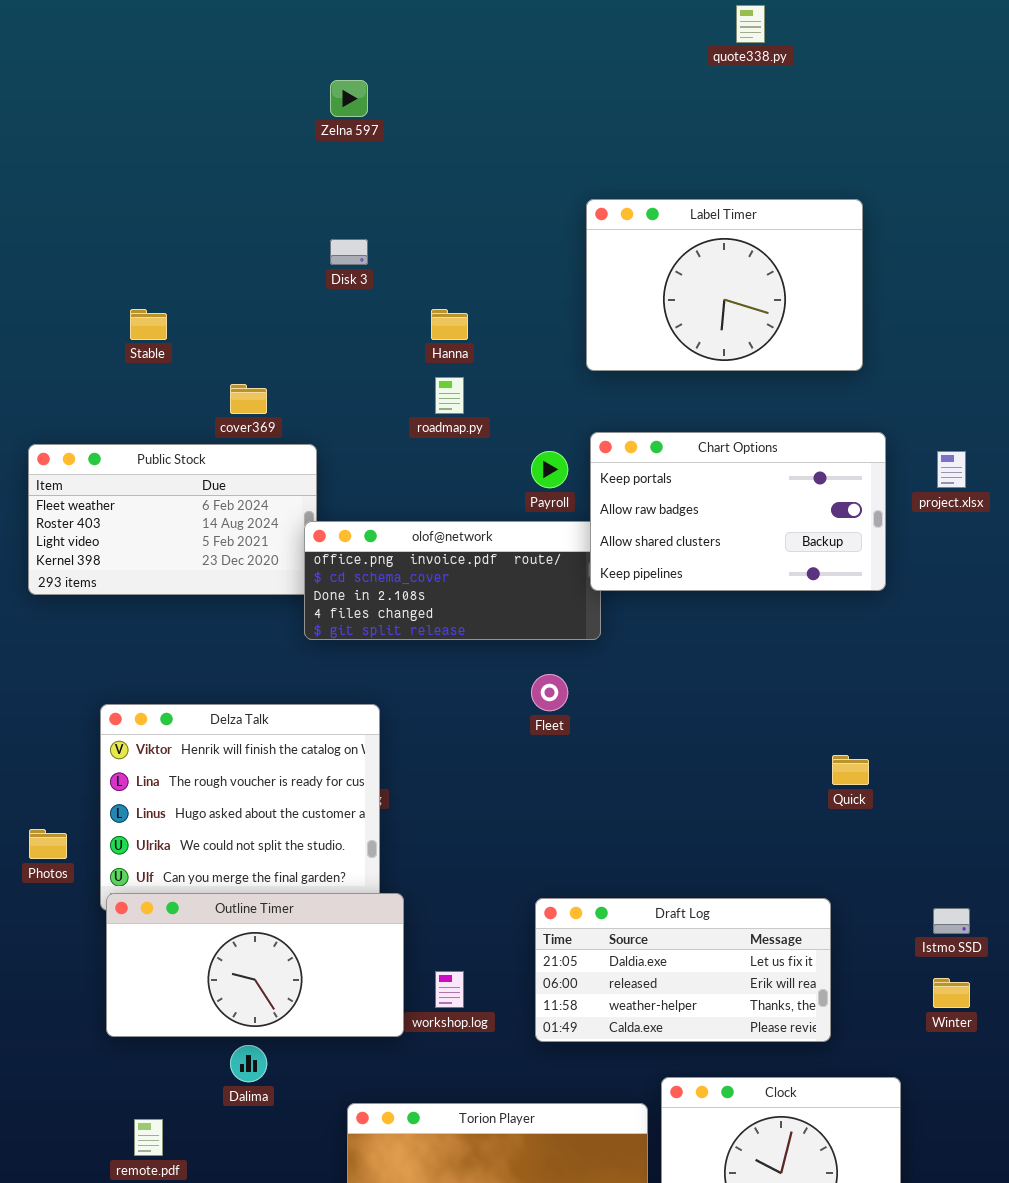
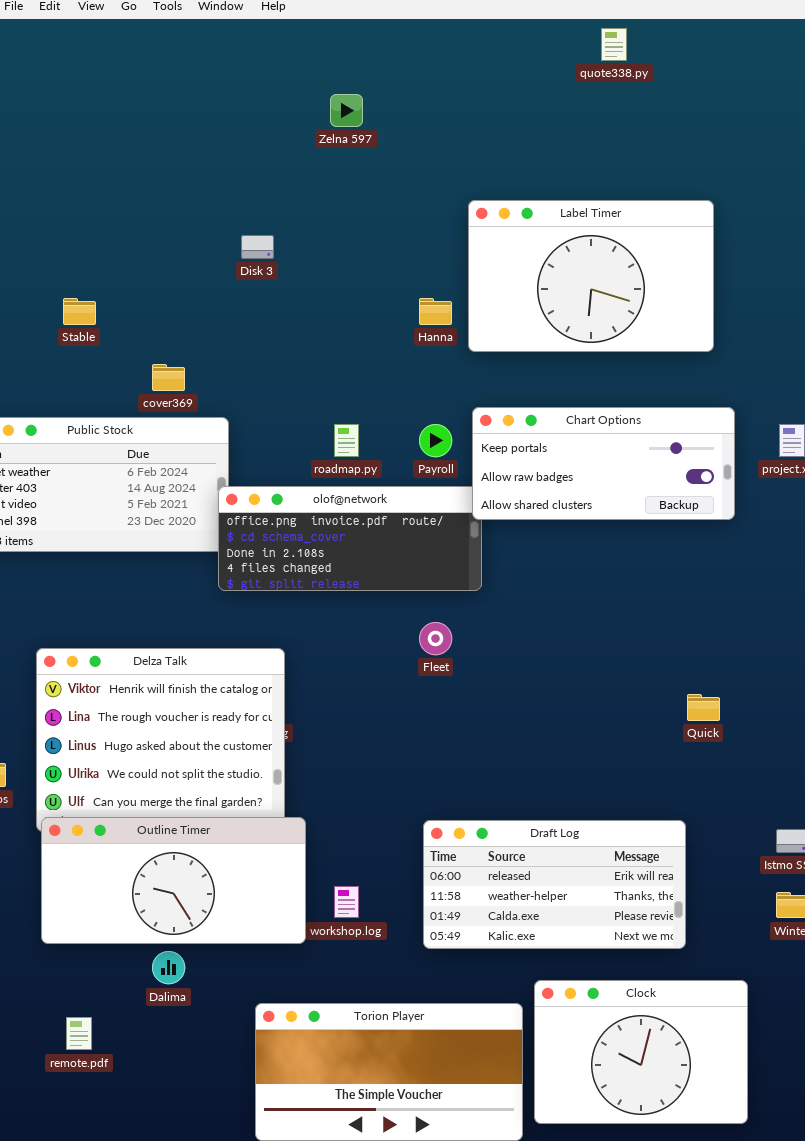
Zelna 597: [330,80,368,117] -> [330,94,363,127], moved
Hanna: [431,309,468,340] -> [419,298,452,325], moved
roadmap.py: [435,377,464,414] -> [334,424,359,457], moved
Chart Options: [590,432,886,591] -> [472,407,735,520], resized
Draft Log: [535,898,831,1042] -> [423,820,686,949], scrolled down 1 row

